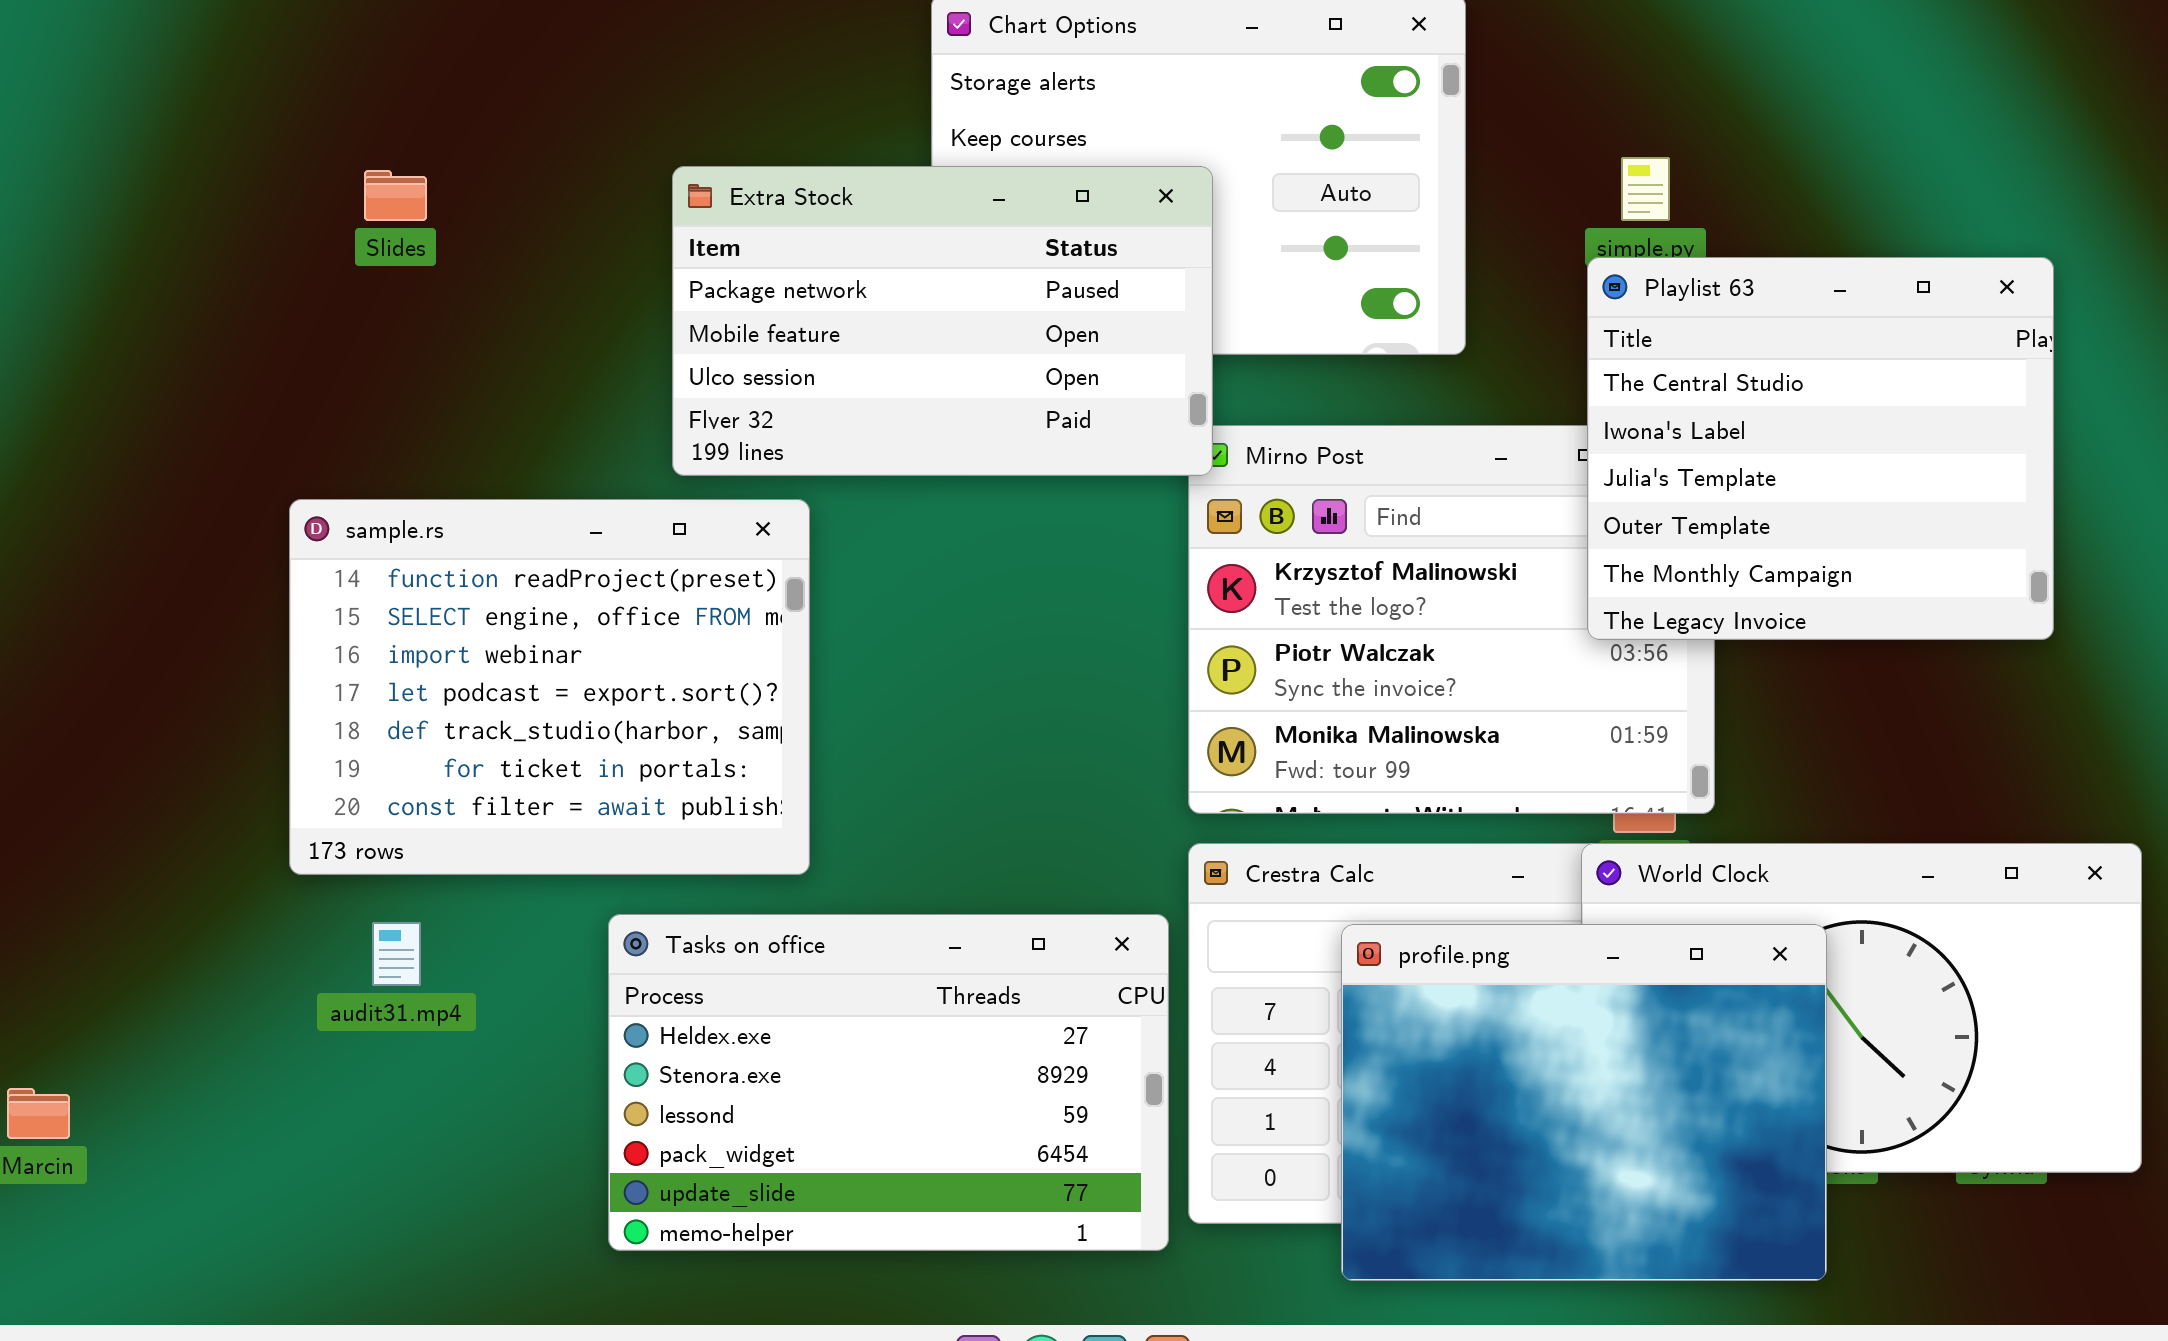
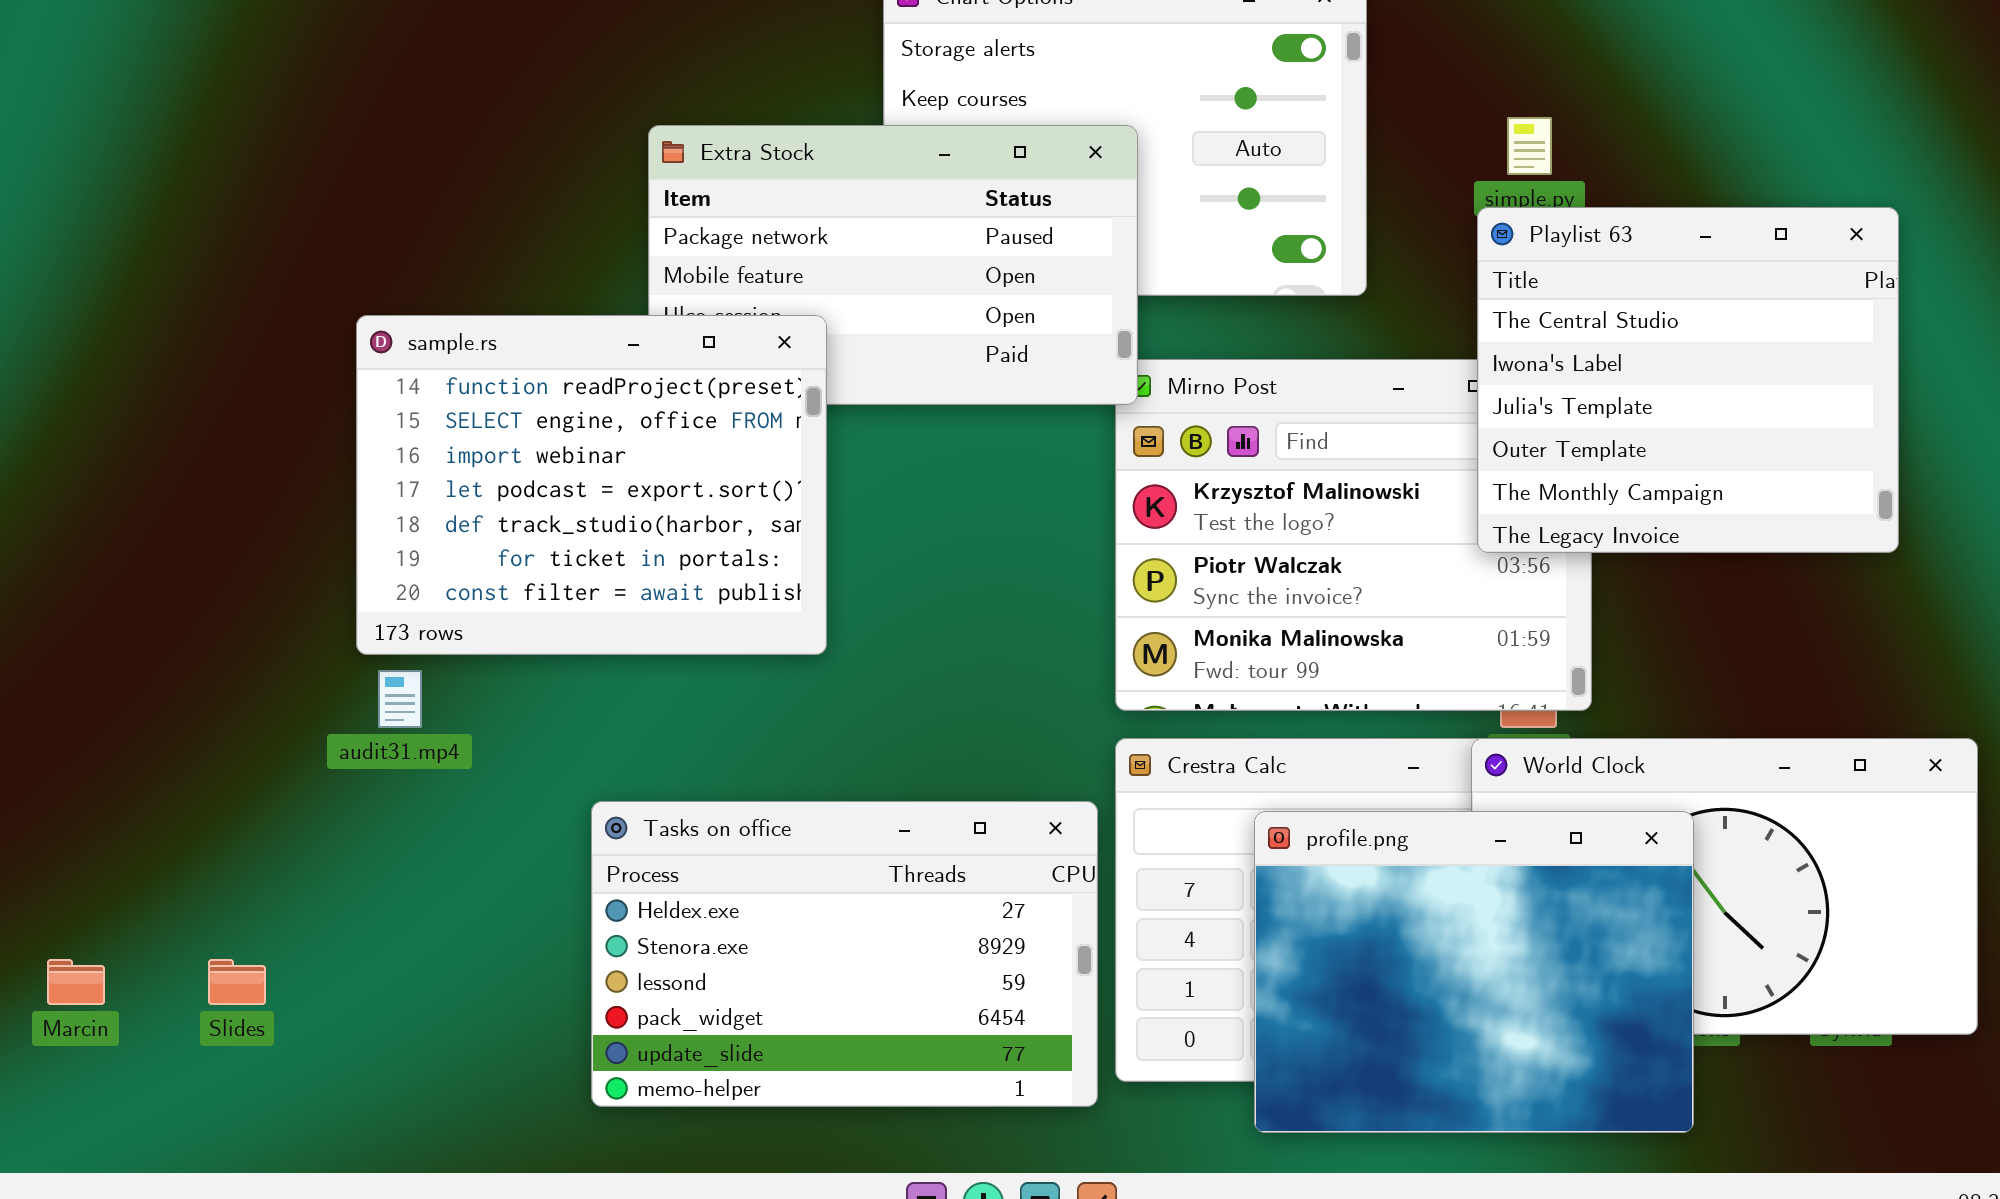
Slides: [364,170,427,221] -> [208,959,266,1005], moved
sample.rs: [289,499,810,875] -> [356,315,827,655], moved
audit31.mp4: [372,922,421,986] -> [378,670,422,728], moved

